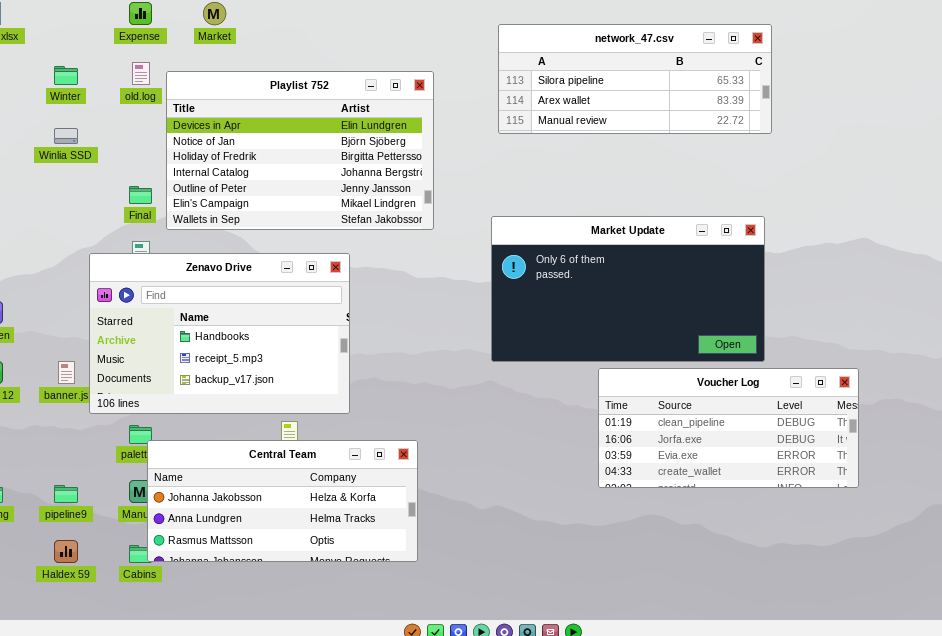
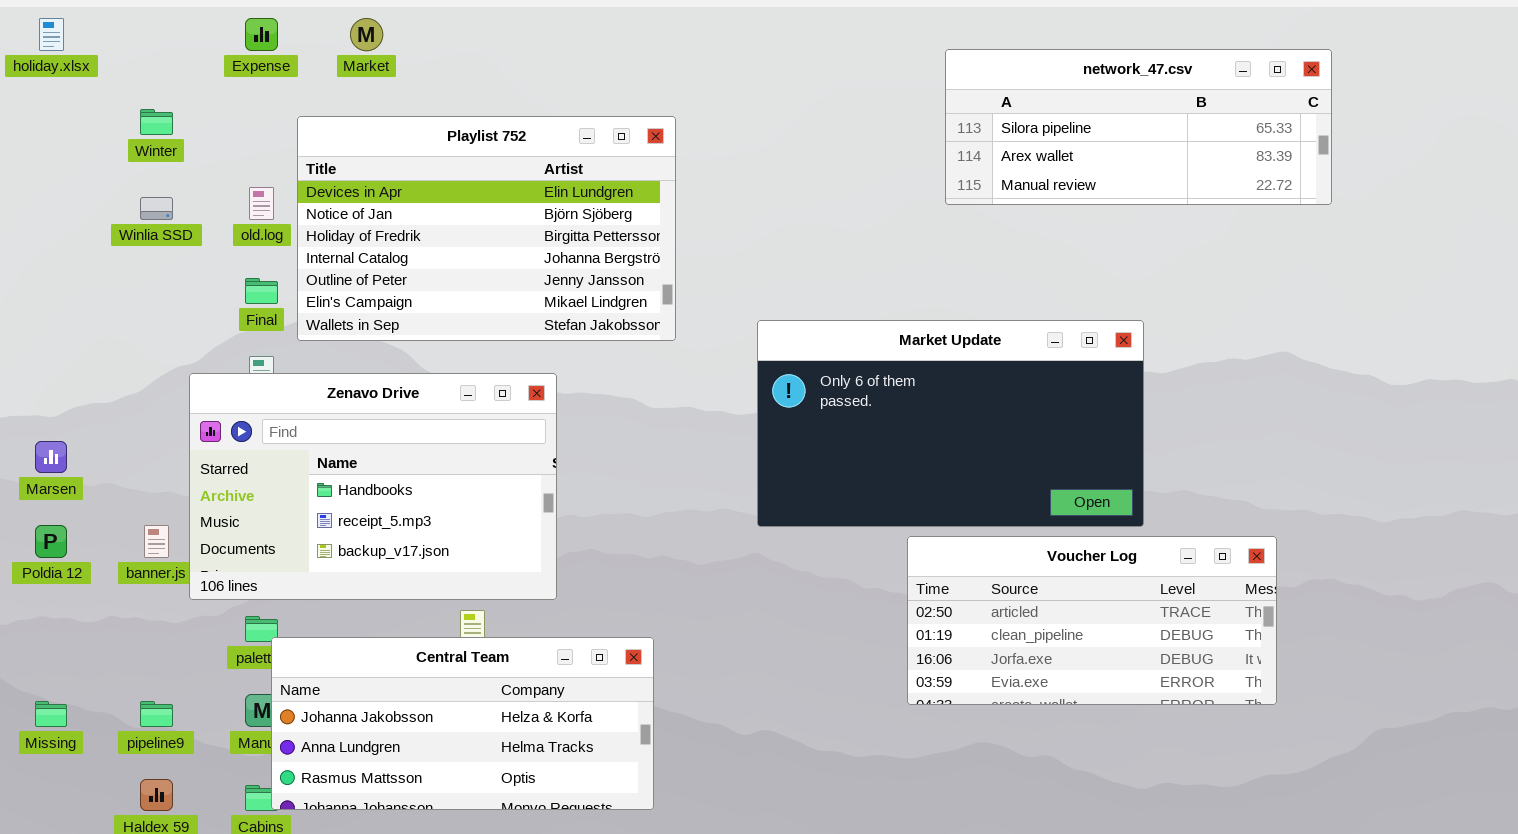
network_47.csv: [498,24,772,134] -> [945,49,1332,205], moved
old.log: [132,62,150,85] -> [249,187,274,220], moved
Voucher Log: [598,368,859,488] -> [907,536,1277,705], scrolled up 1 row

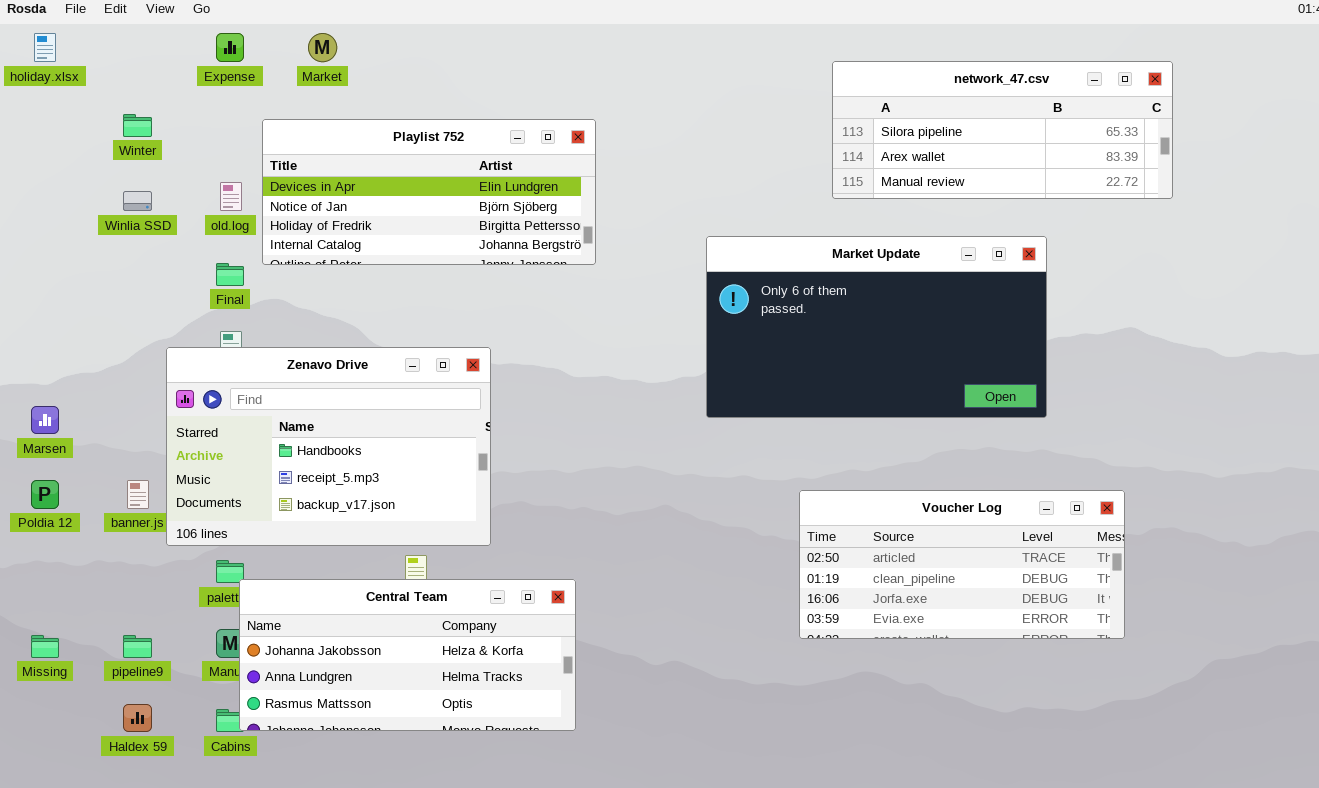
Playlist 752: [297,116,676,341] -> [262,119,596,265], resized
Market Update: [757,320,1144,527] -> [706,236,1047,418], moved

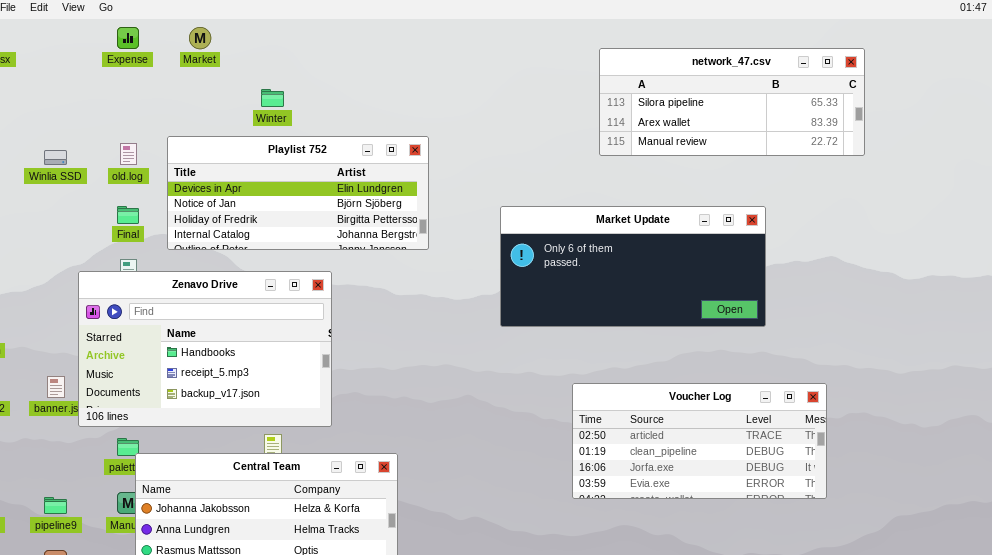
Winter: [123,114,152,137] -> [261,89,284,107], moved
Playlist 752: [262,119,596,265] -> [167,136,429,250], moved
Market Update: [706,236,1047,418] -> [500,206,766,327], resized

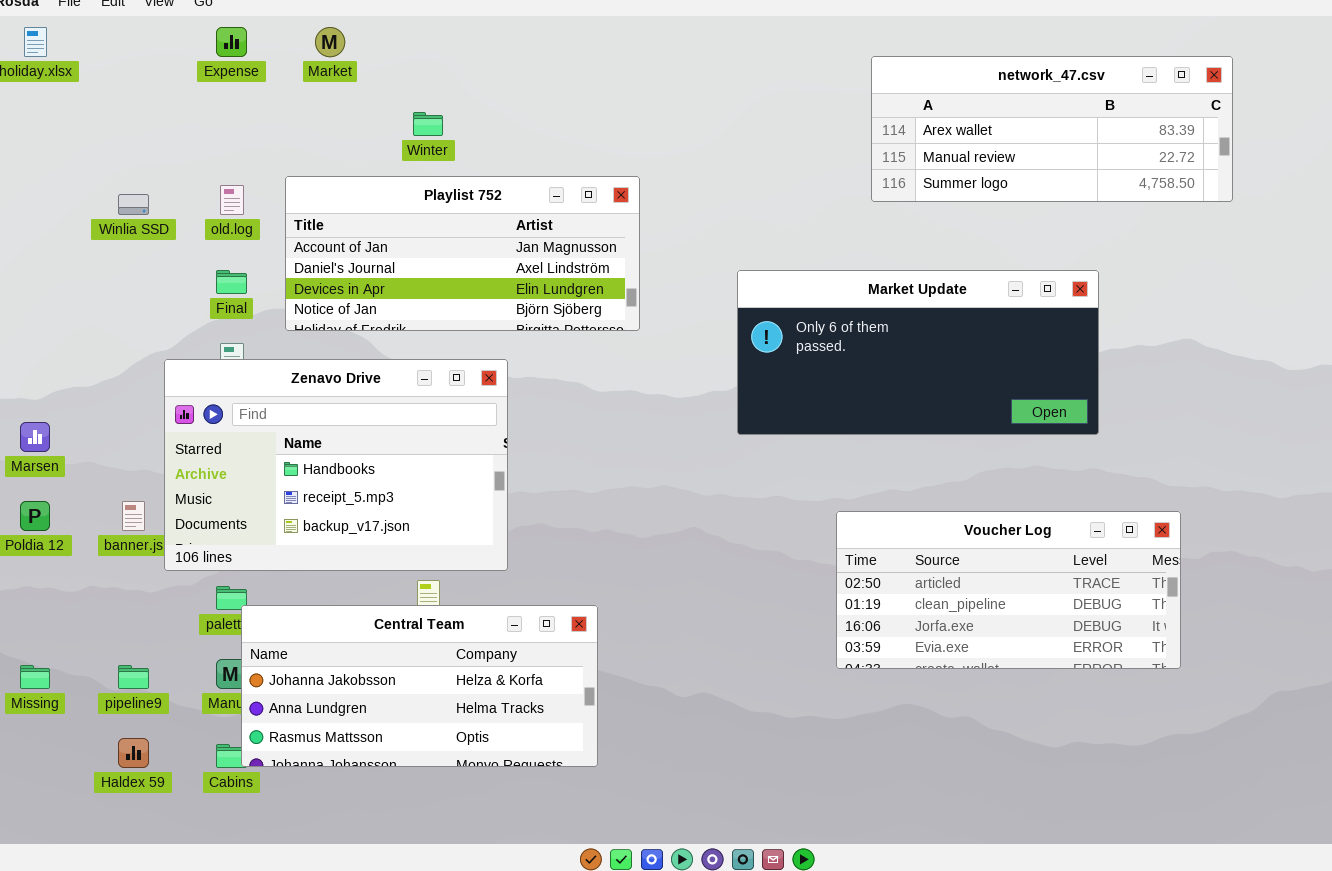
network_47.csv: [599,48,865,156] -> [871,56,1233,202], scrolled down 1 row
Playlist 752: [167,136,429,250] -> [285,176,640,331], scrolled up 2 rows

